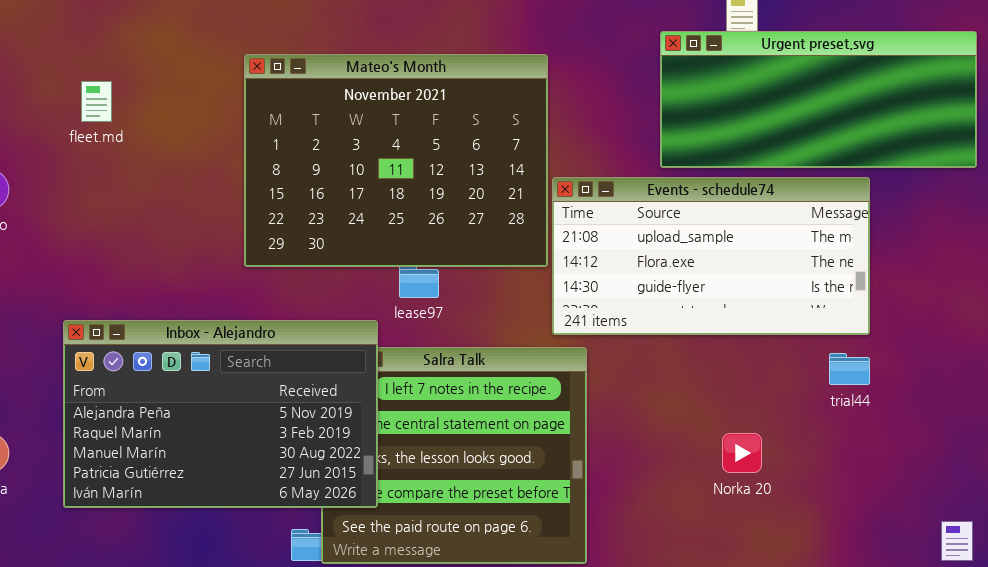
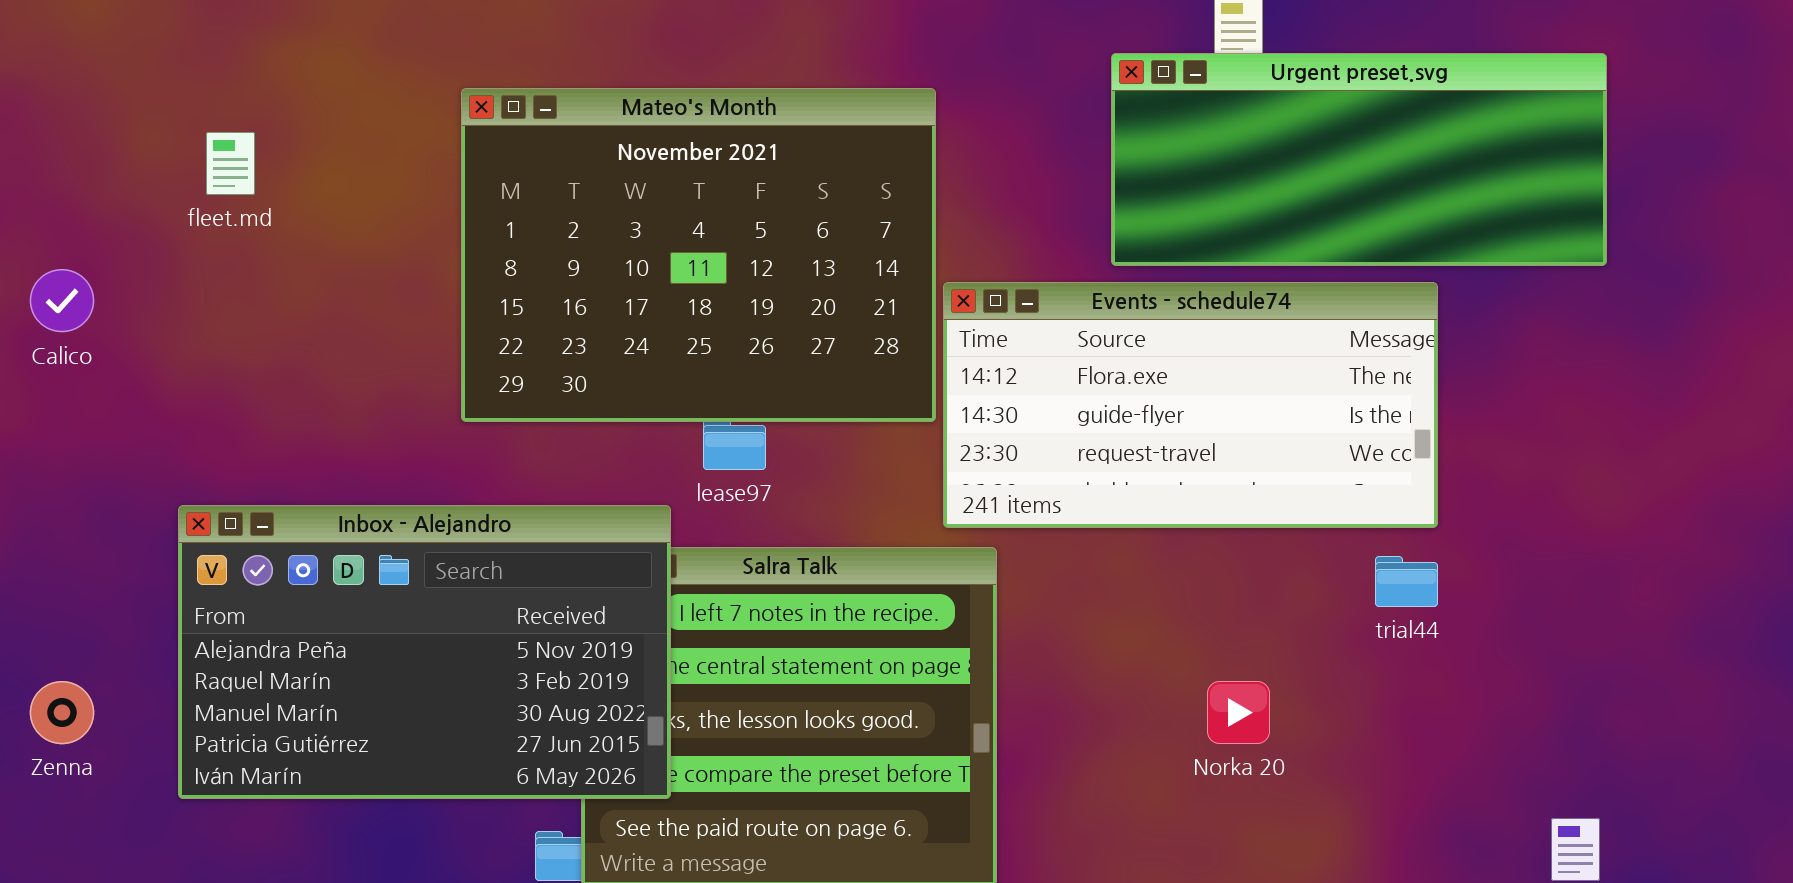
Events - schedule74: [552,177,870,335] -> [943,282,1438,528], scrolled down 1 row

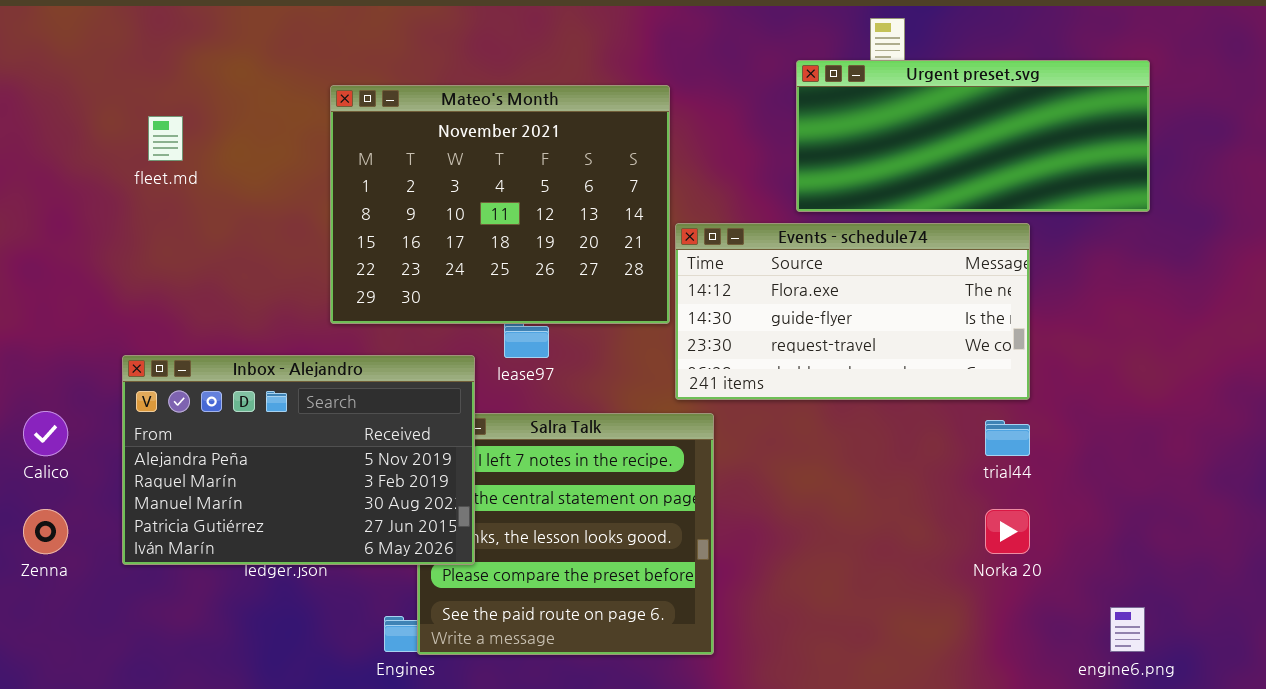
Calico: [30,269,94,332] -> [23,411,68,456], moved
Inbox - Alejandro: [178,505,671,799] -> [122,355,475,565], moved
Norka 20: [1207,681,1270,744] -> [985,509,1030,554], moved

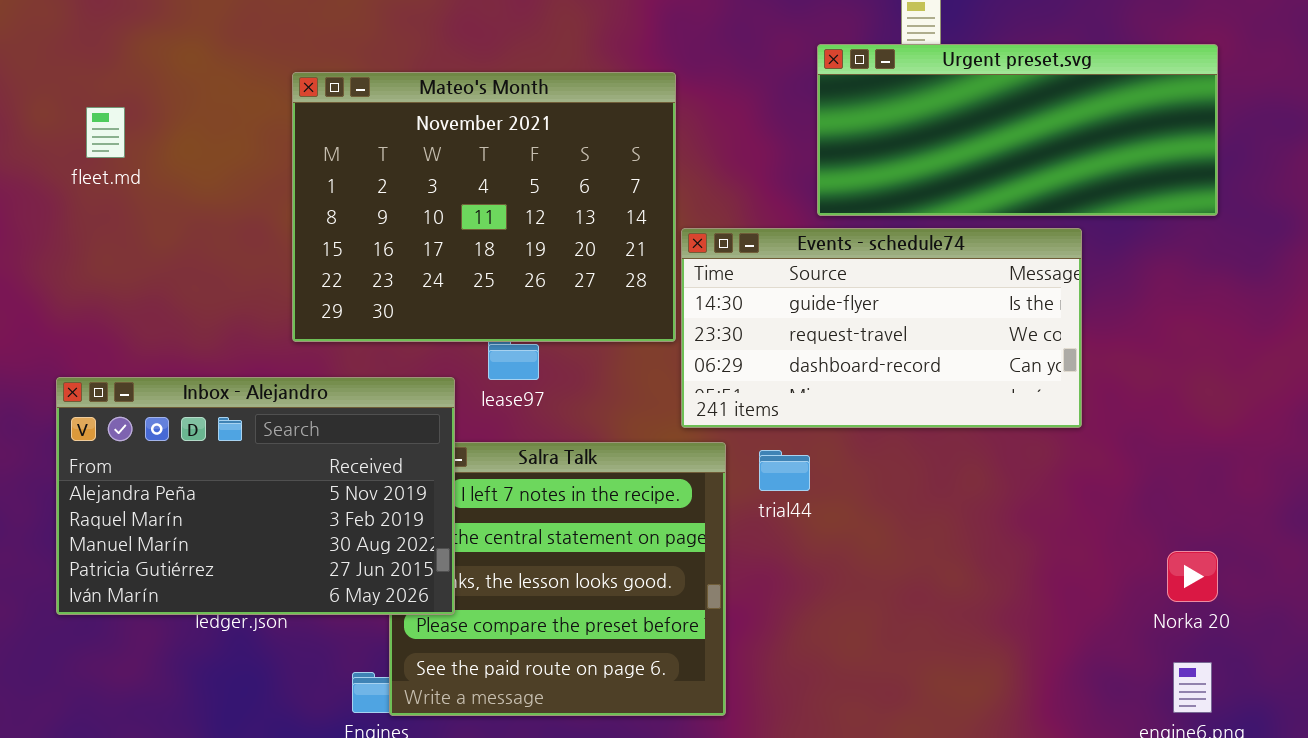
Events - schedule74: [675,223,1030,400] -> [681,228,1082,428], scrolled down 1 row
trial44: [985,420,1030,456] -> [759,450,810,491], moved
Norka 20: [985,509,1030,554] -> [1167,551,1218,602], moved

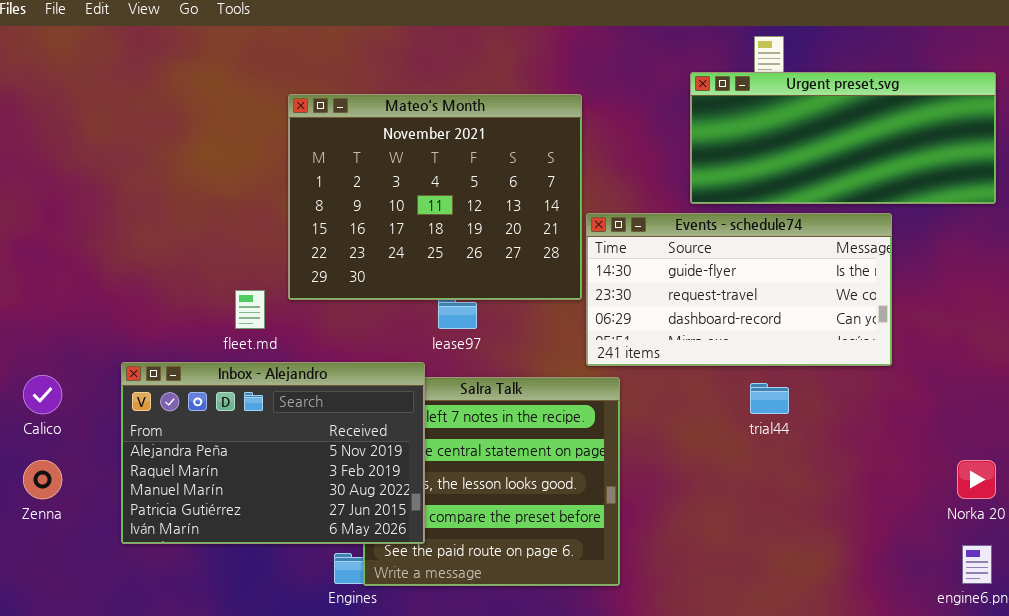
fleet.md: [86,107,125,158] -> [235,290,265,329], moved
Inbox - Alejandro: [56,377,455,615] -> [121,362,425,544], moved
trial44: [759,450,810,491] -> [750,383,789,414], moved

